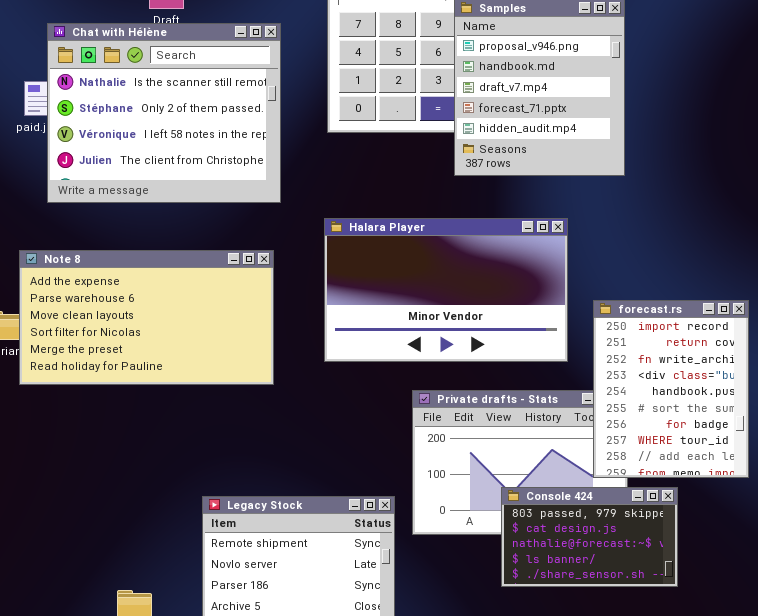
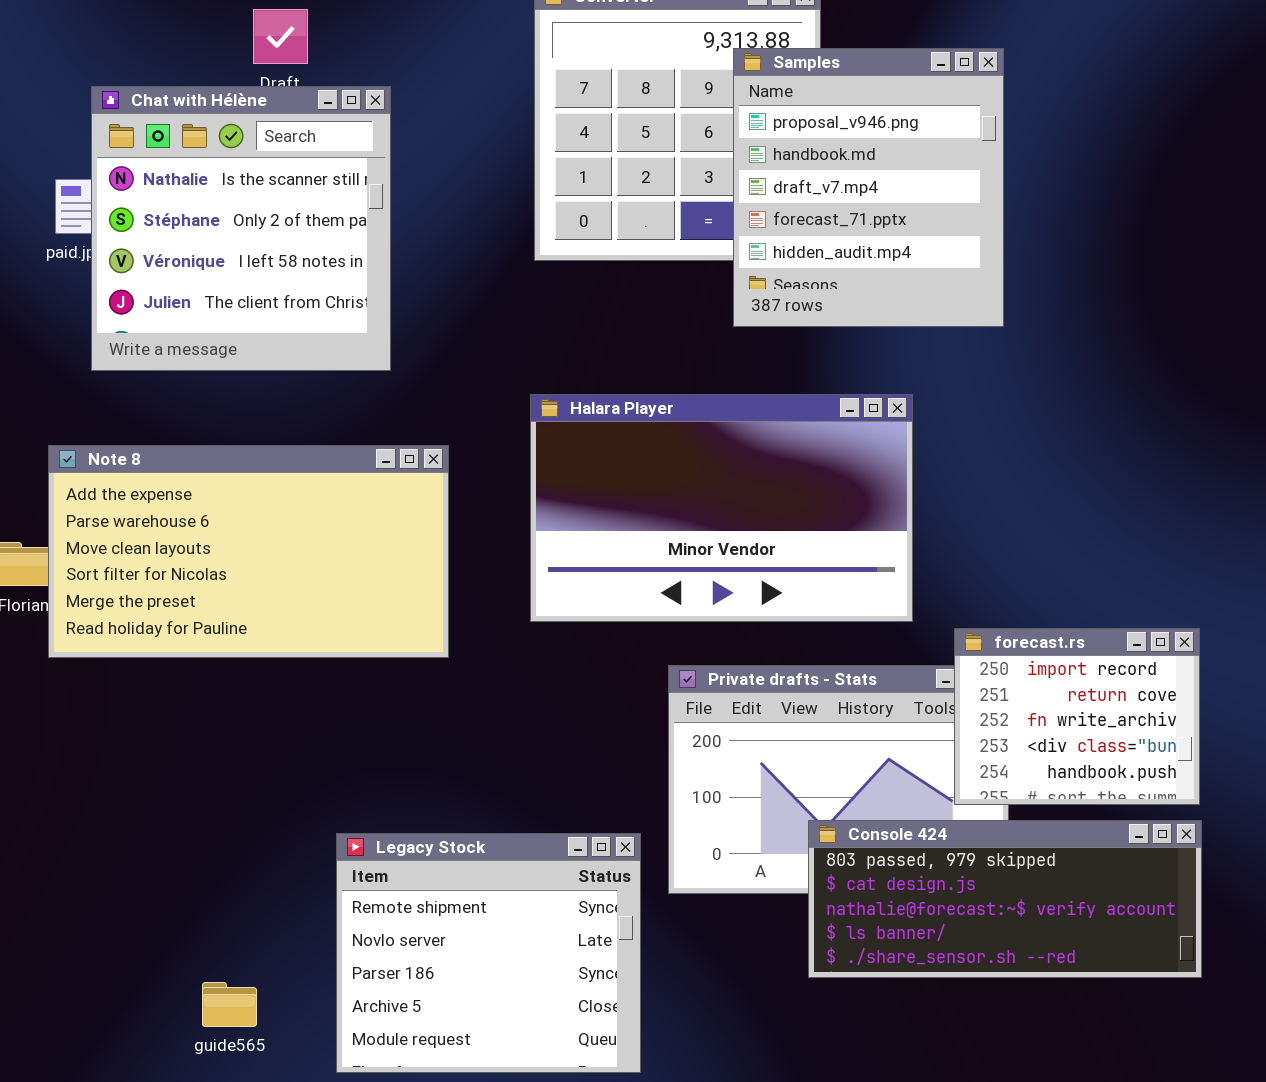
Chat with Hélène: [47,23,281,203] -> [91,86,391,371], resized
forecast.rs: [593,300,749,478] -> [954,628,1200,805], resized
Console 424: [501,487,678,587] -> [808,820,1202,978], resized

